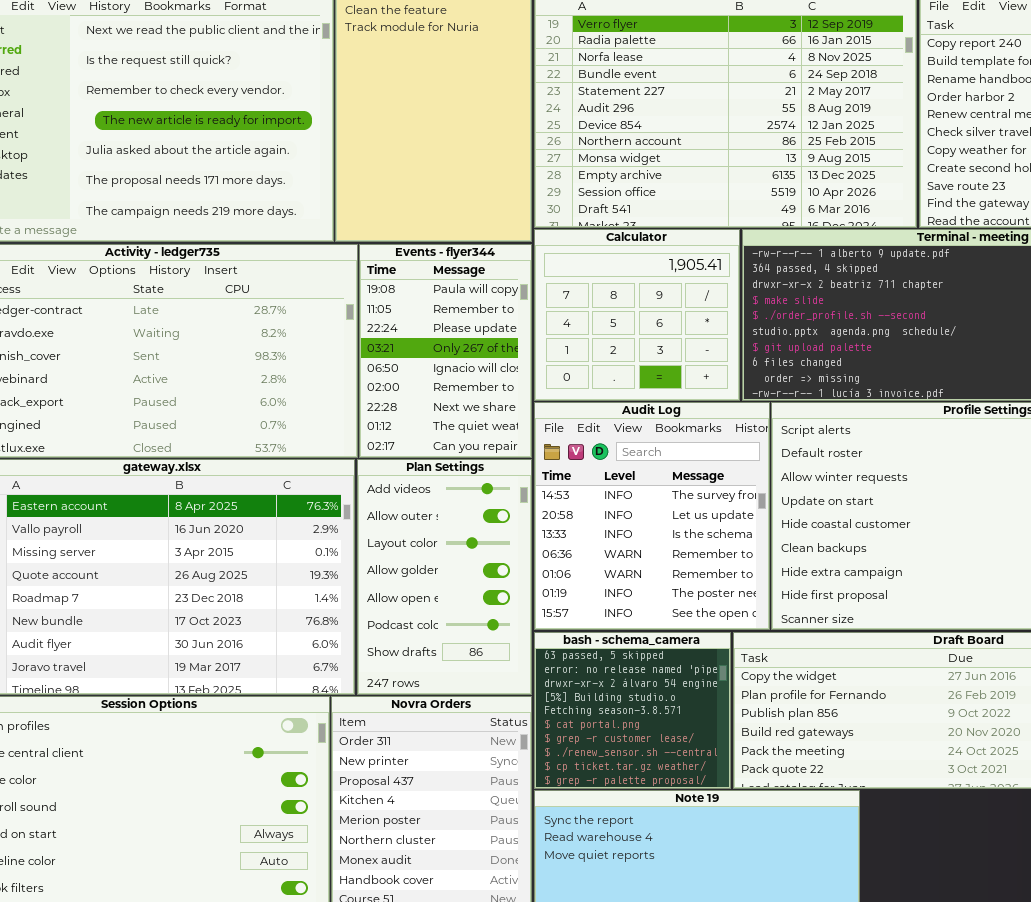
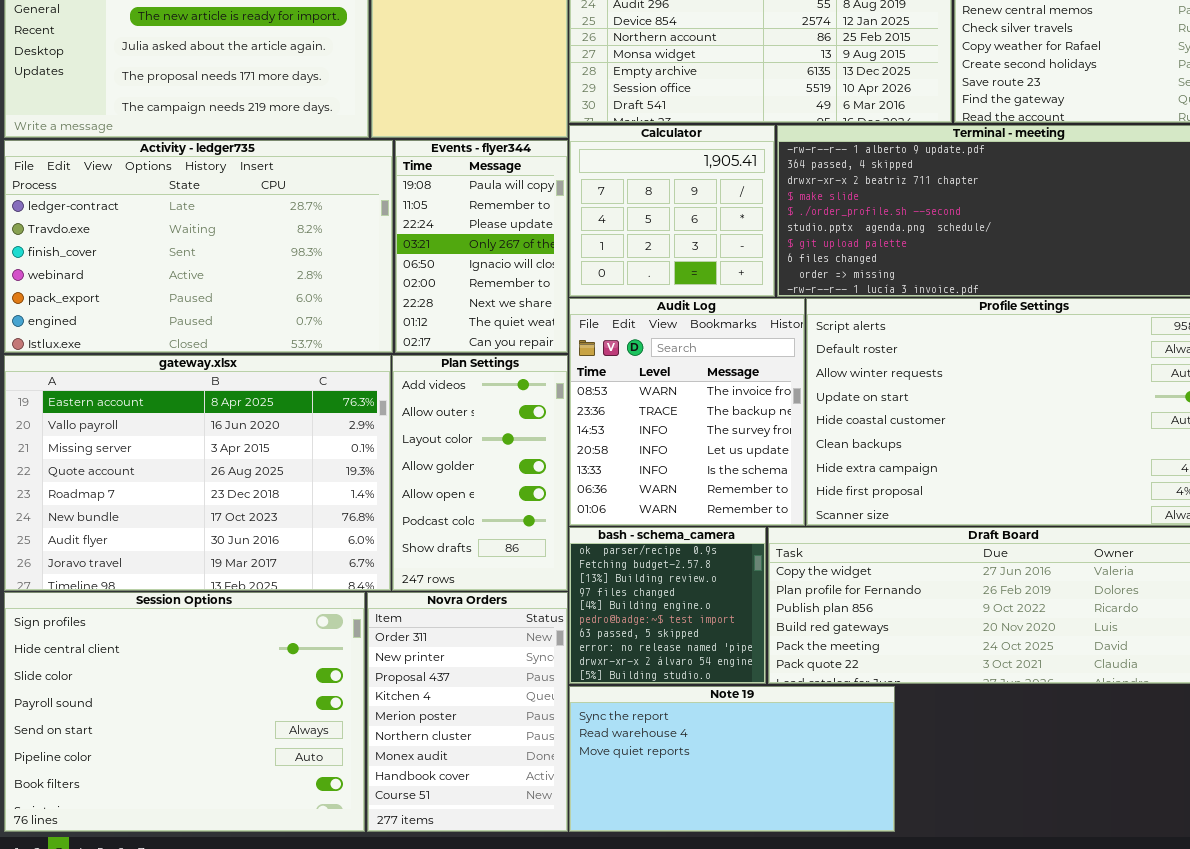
Audit Log: [534,402,770,630] -> [569,298,805,526], scrolled up 2 rows
bash - schema_camera: [534,632,731,789] -> [569,527,766,684], scrolled up 6 rows

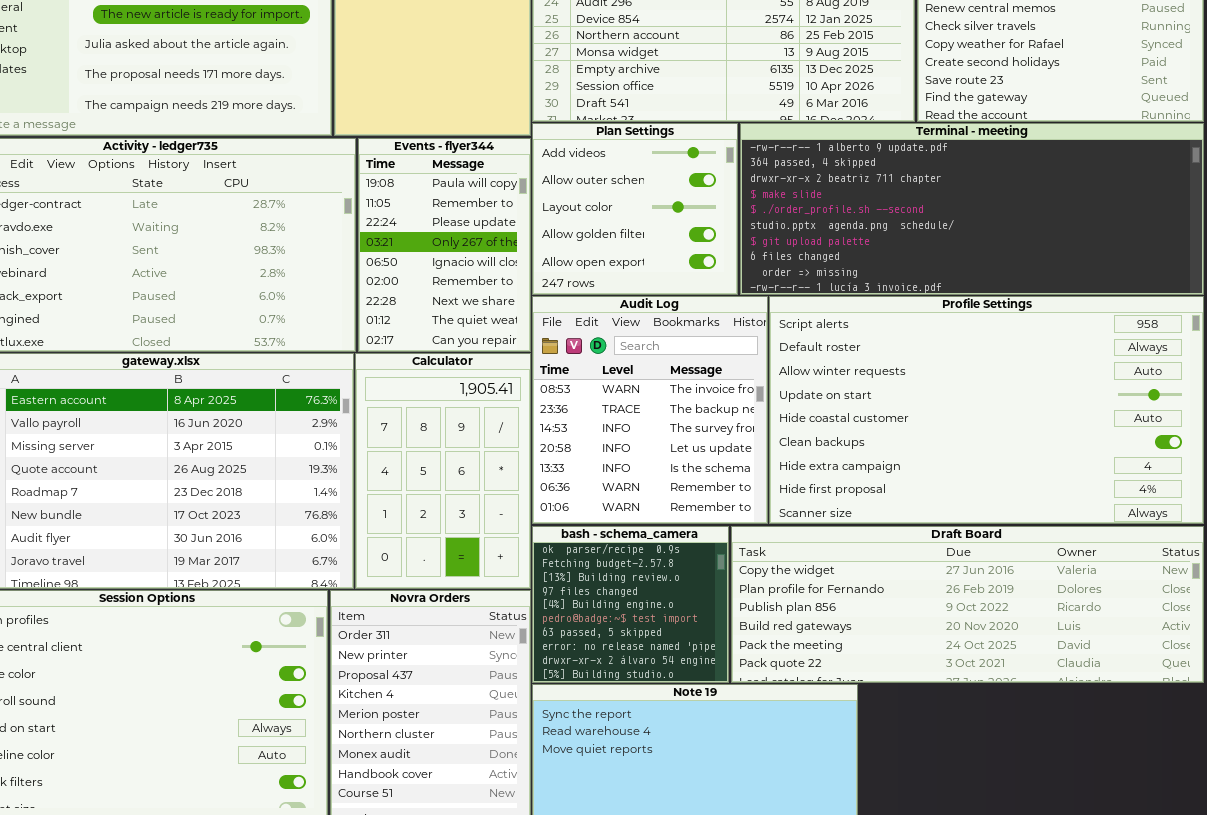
Calculator: [569,125,775,297] -> [355,353,531,589], moved, resized
Plan Settings: [392,355,568,591] -> [532,123,738,295], moved, resized

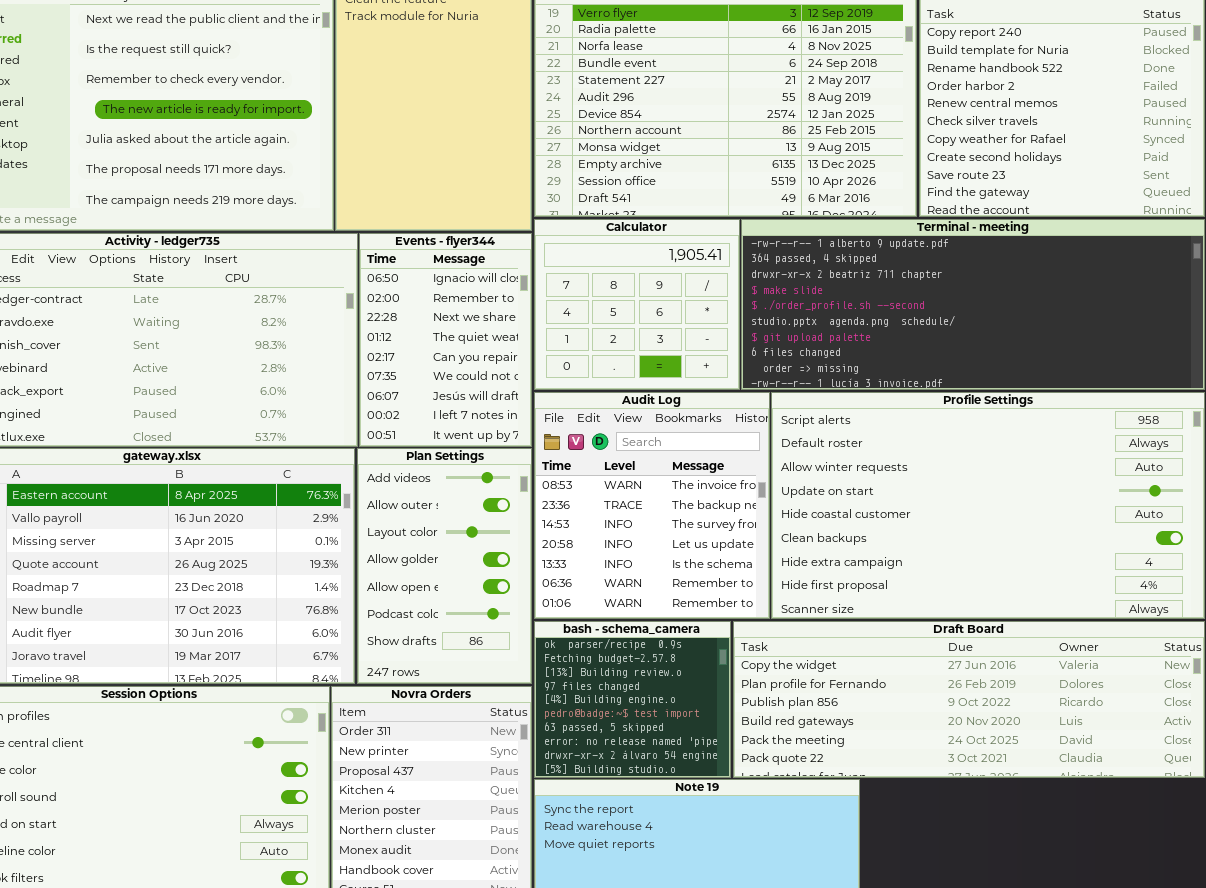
Plan Settings: [532,123,738,295] -> [357,448,532,684], moved, resized
Events - flyer344: [358,138,531,352] -> [359,233,532,447], scrolled down 4 rows
Calculator: [355,353,531,589] -> [534,219,740,390], moved, resized

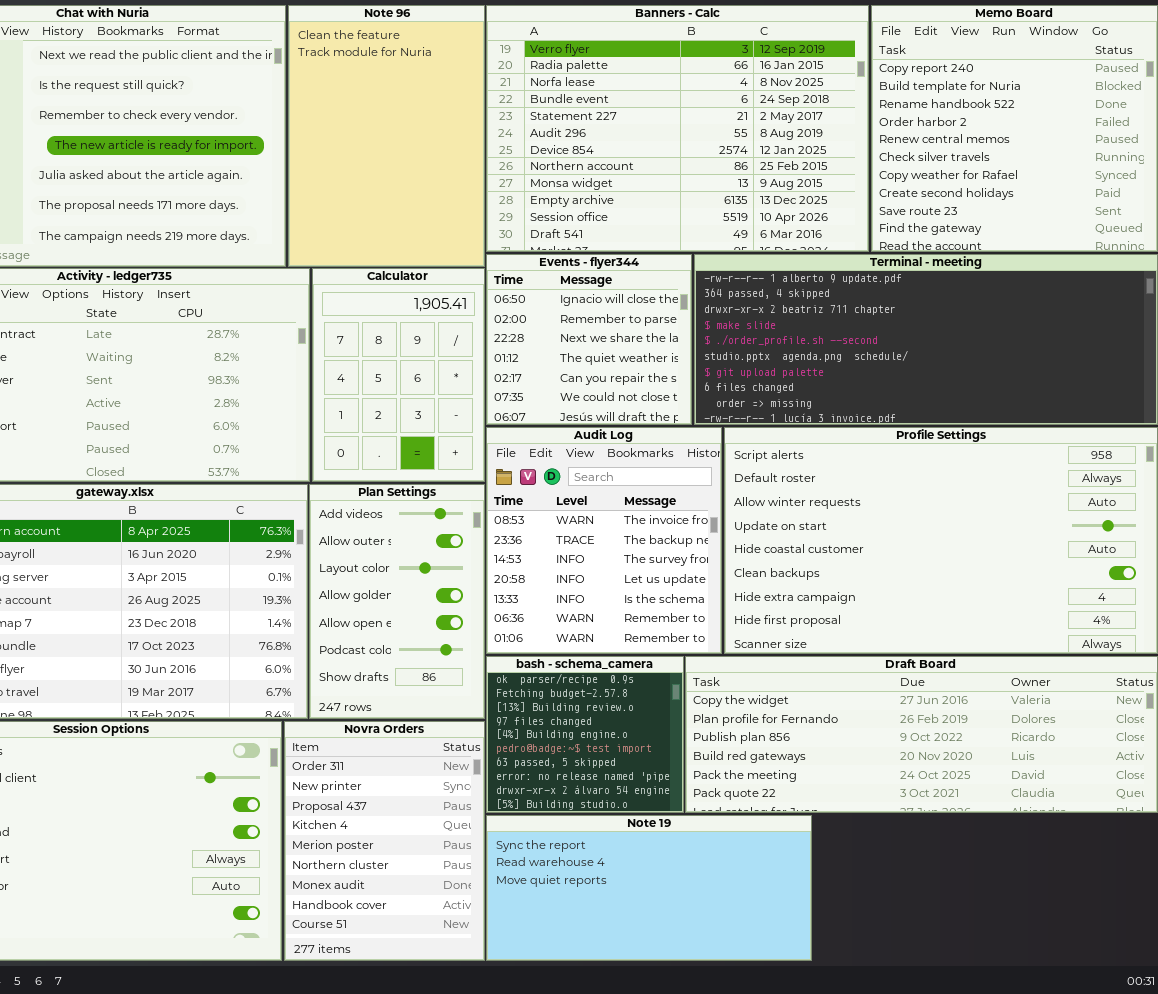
Calculator: [534,219,740,390] -> [312,268,485,482], moved, resized
Events - flyer344: [359,233,532,447] -> [486,254,692,425], moved, resized

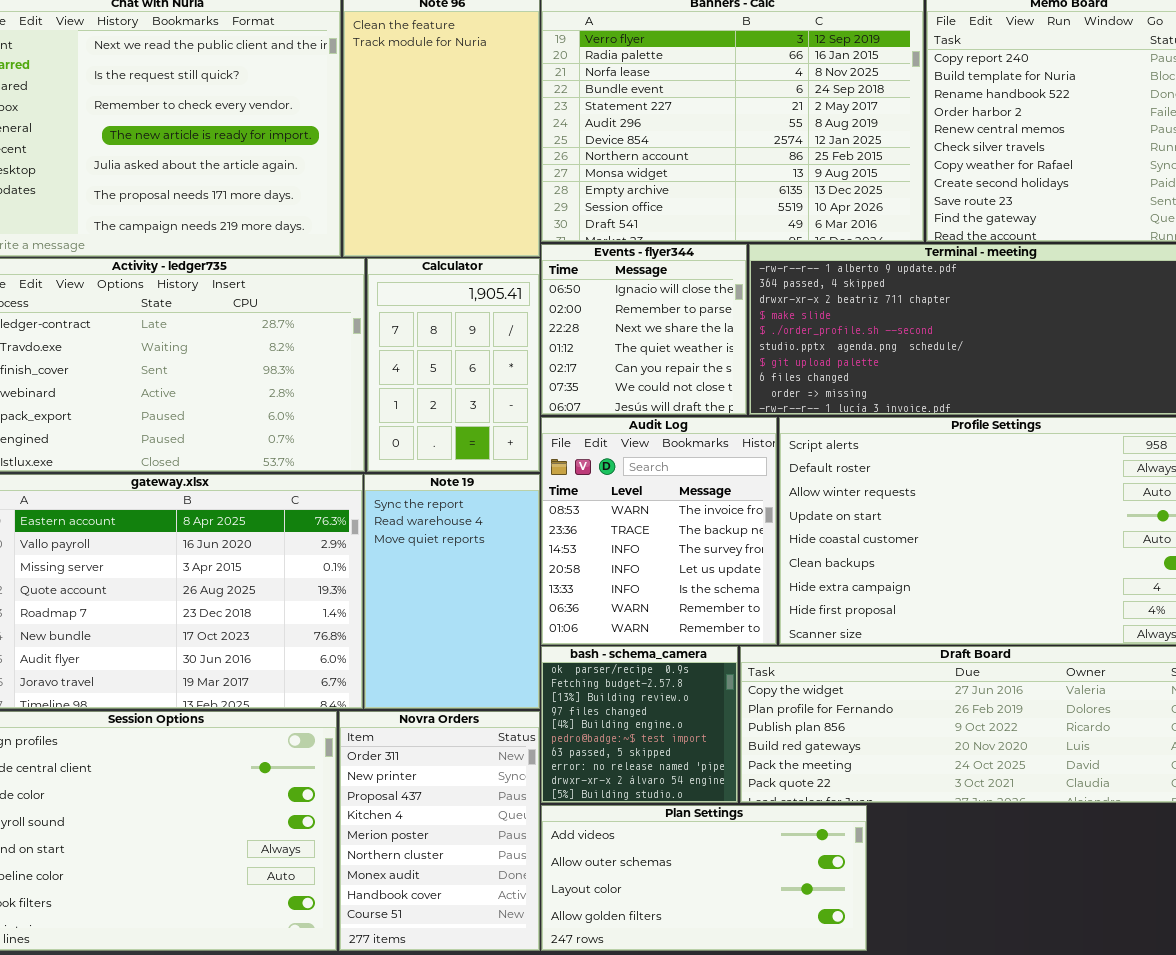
Plan Settings: [309,484,485,719] -> [541,805,867,951], moved, resized
Note 19: [486,815,812,961] -> [364,474,540,709], moved, resized

